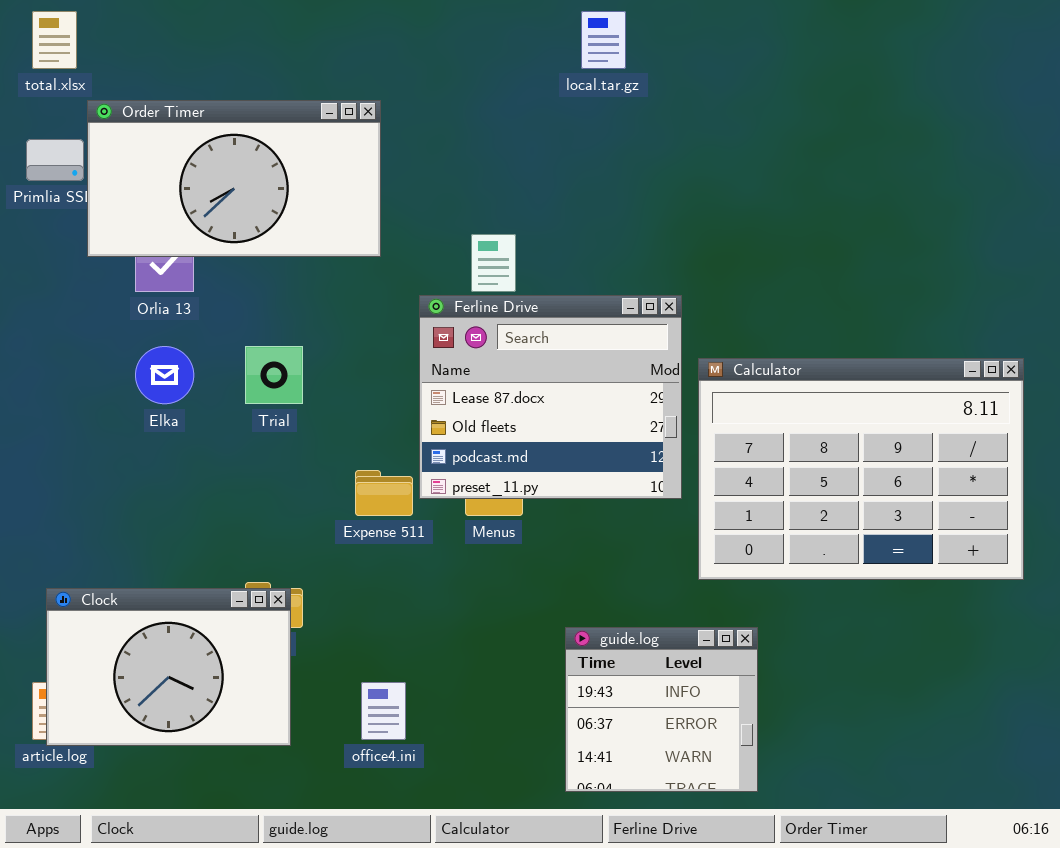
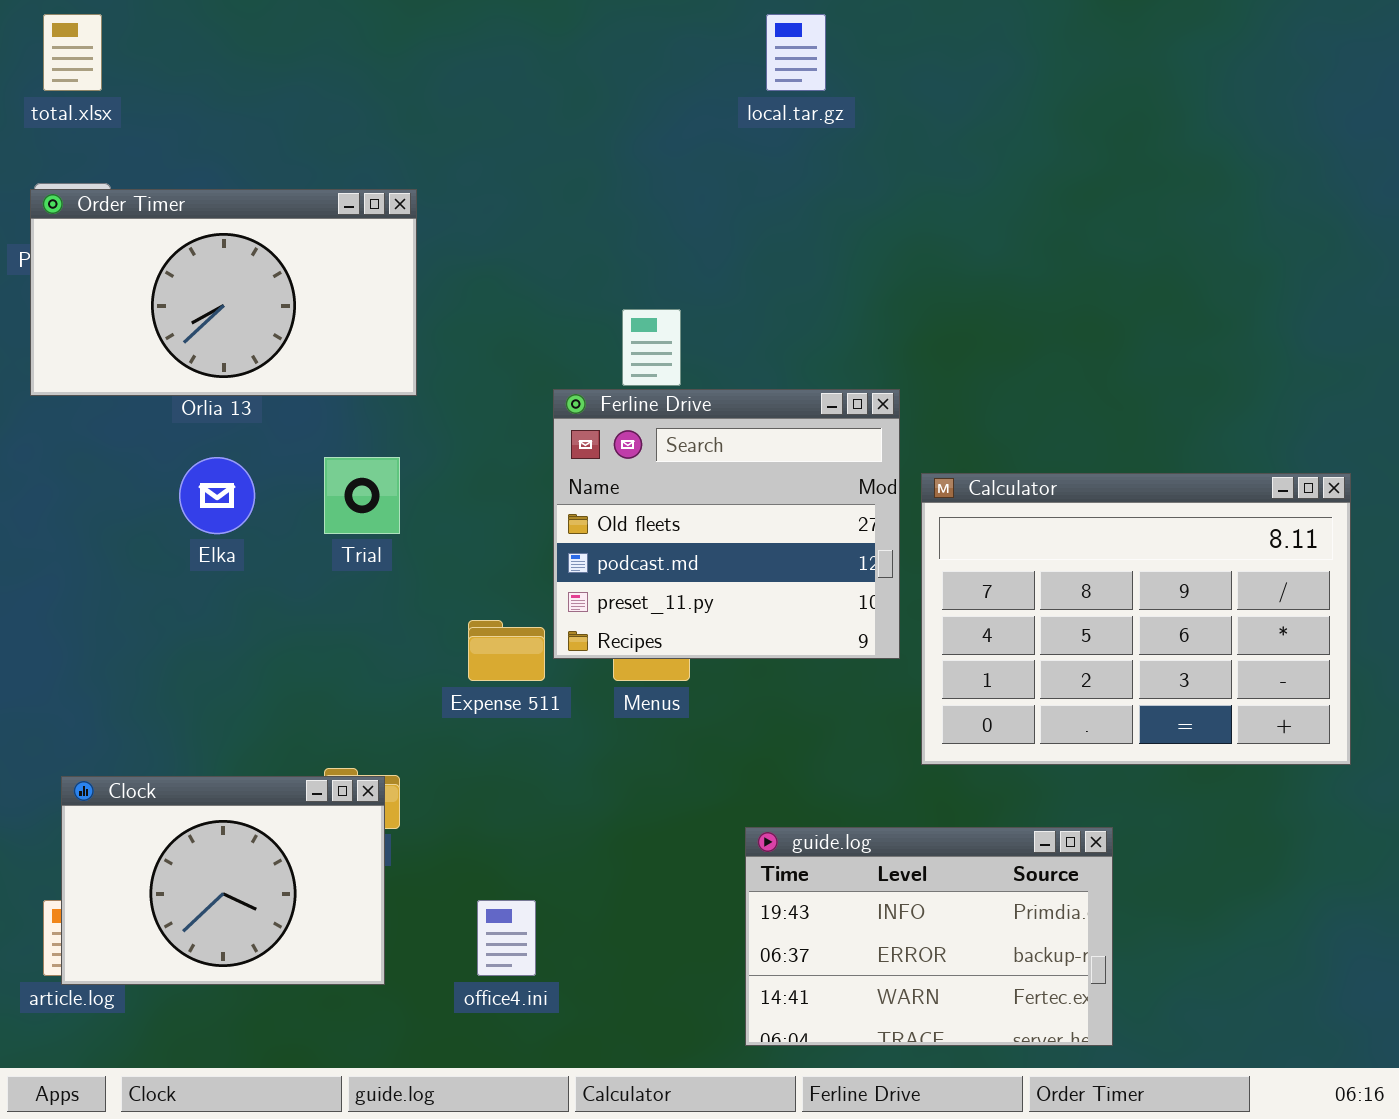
Order Timer: [87,100,381,257] -> [30,189,417,396], moved
Ferline Drive: [419,295,682,499] -> [553,389,900,659], scrolled down 1 row
guide.log: [565,627,758,792] -> [745,827,1113,1046], resized

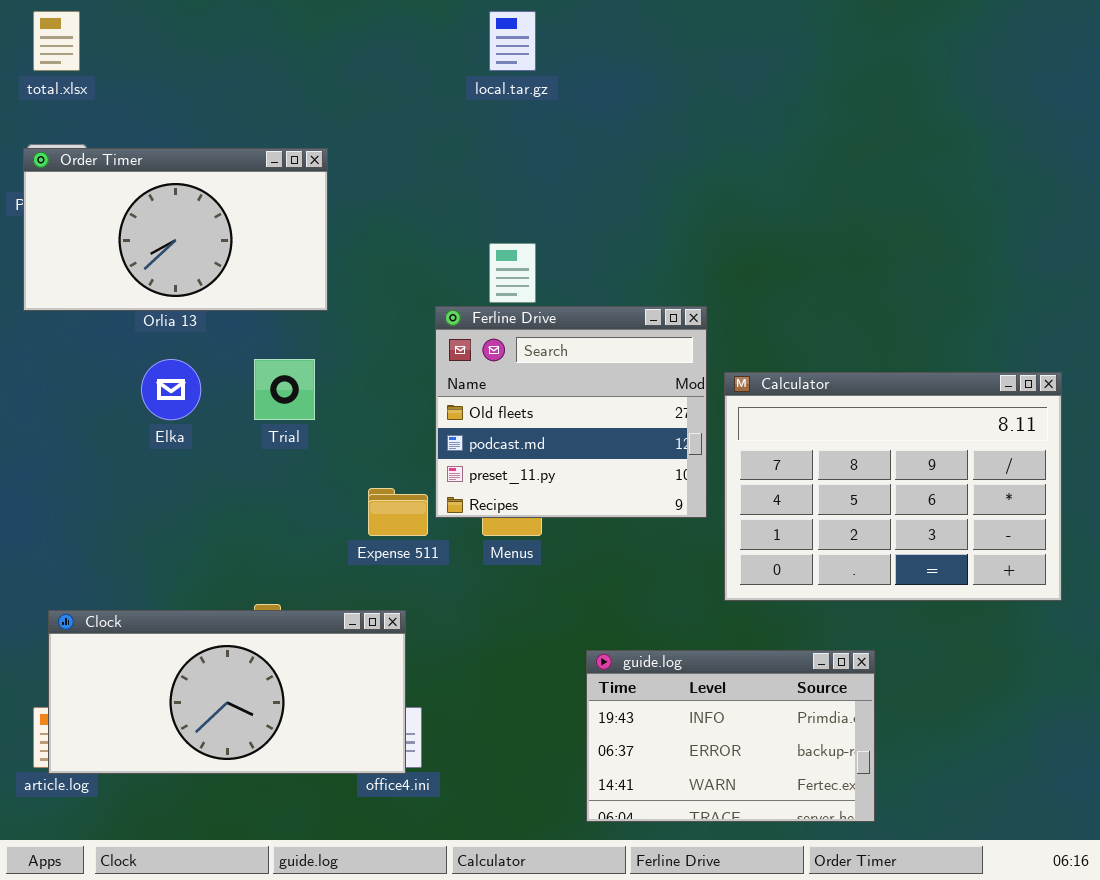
local.tar.gz: [766,14,826,91] -> [489,11,536,71], moved
Clock: [61,776,385,985] -> [48,610,406,774], resized

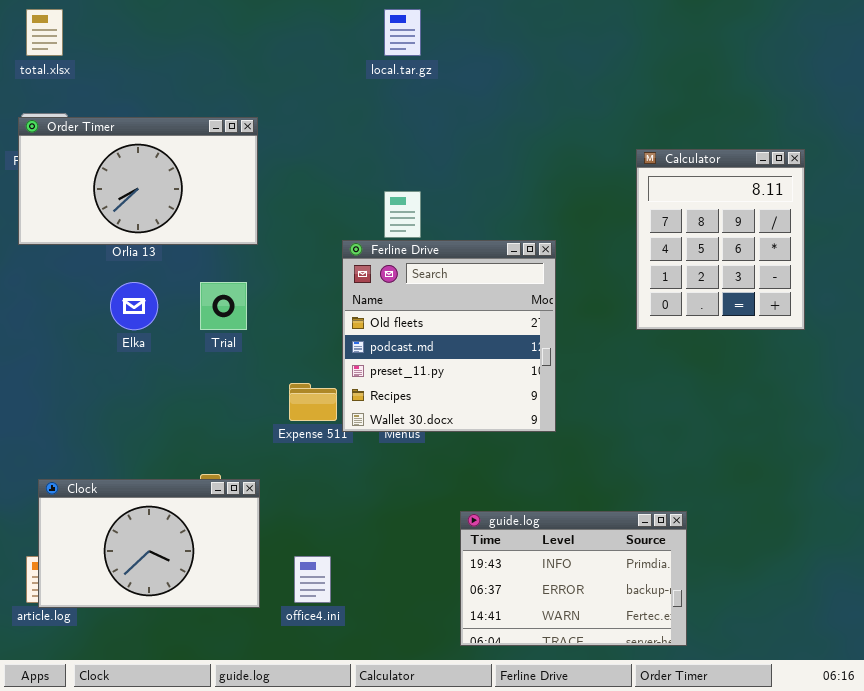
Ferline Drive: [435,306,707,518] -> [342,240,556,432], resized
Calculator: [724,372,1062,601] -> [636,149,805,330], moved, resized
Clock: [48,610,406,774] -> [38,479,260,608], resized

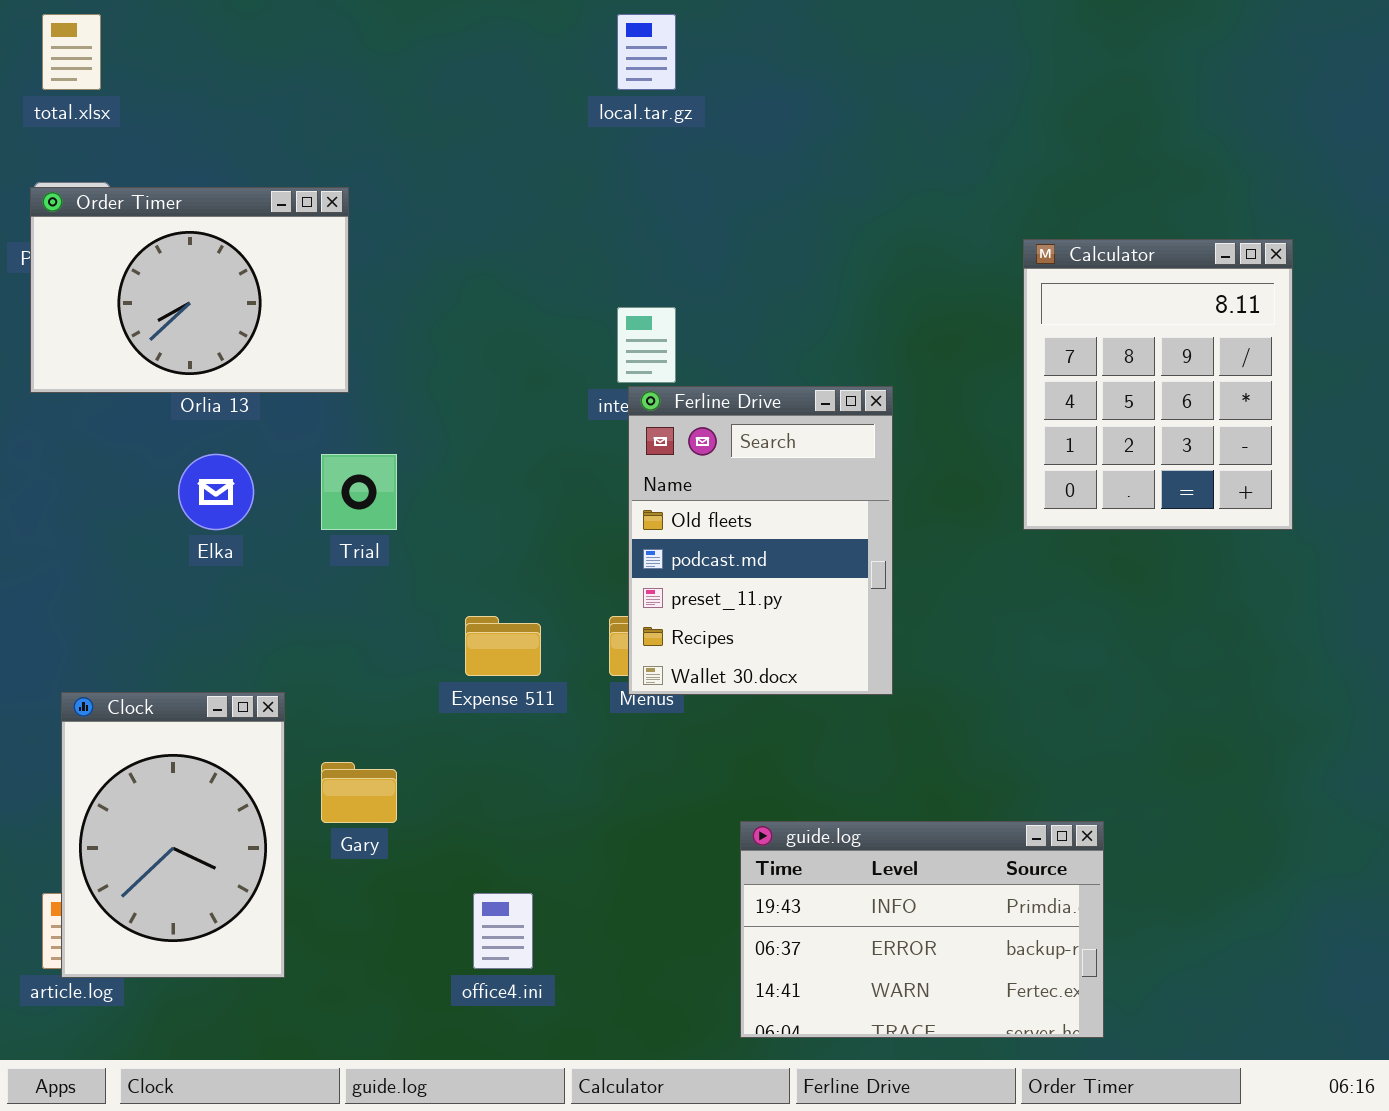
Order Timer: [18,117,258,245] -> [30,187,349,393], resized
Ferline Drive: [342,240,556,432] -> [628,386,893,695], resized
Clock: [38,479,260,608] -> [61,692,285,978], resized

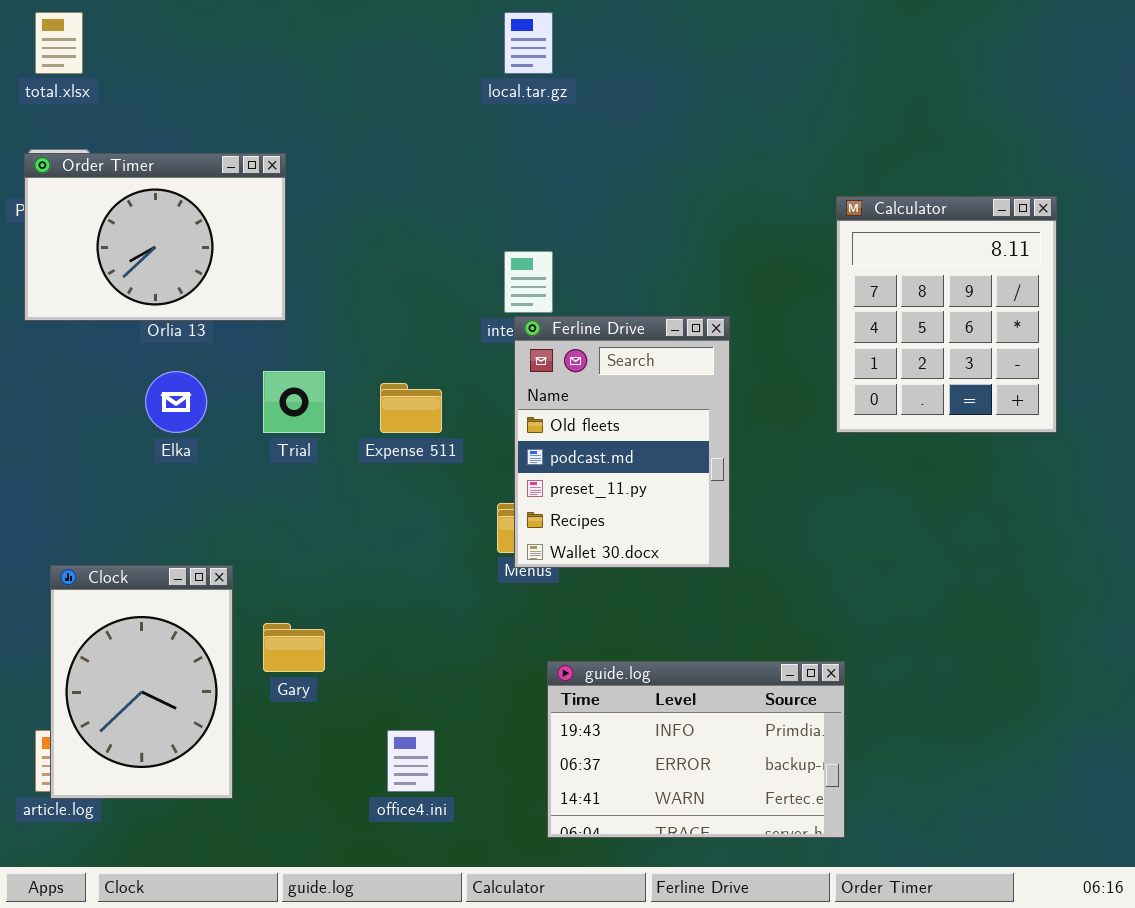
Expense 511: [465,616,541,676] -> [380,383,442,433], moved
guide.log: [740,821,1104,1038] -> [547,661,845,838], moved

